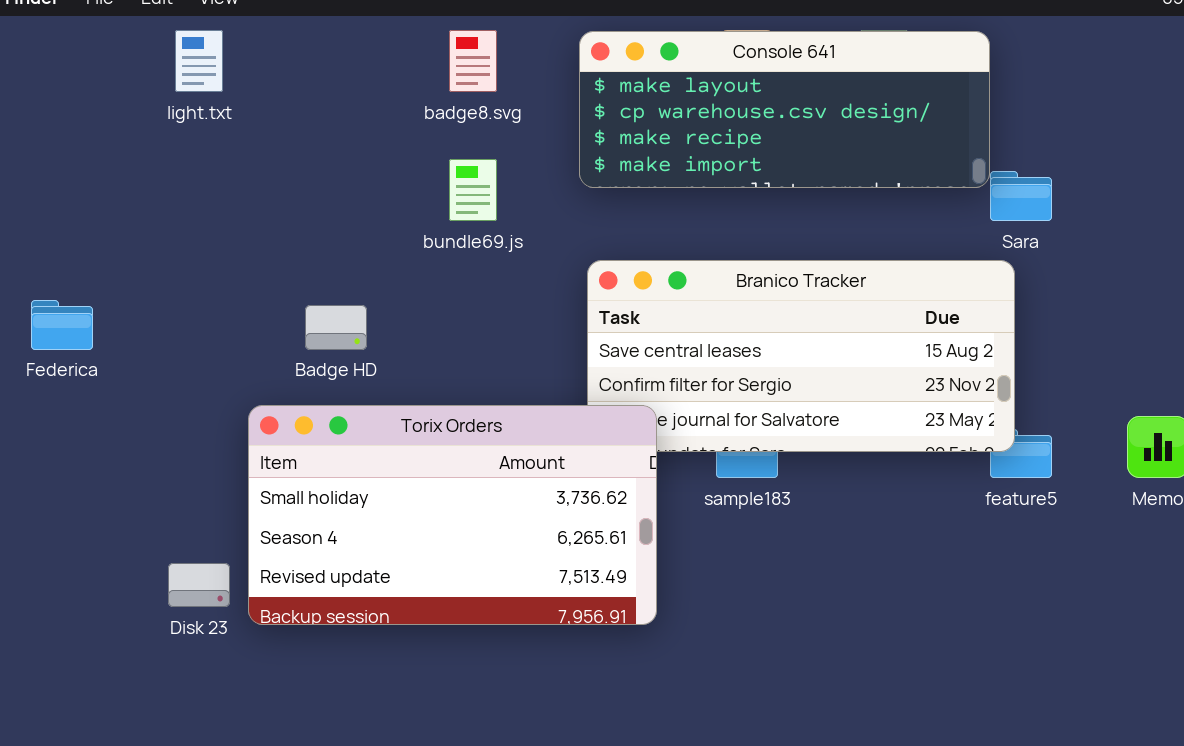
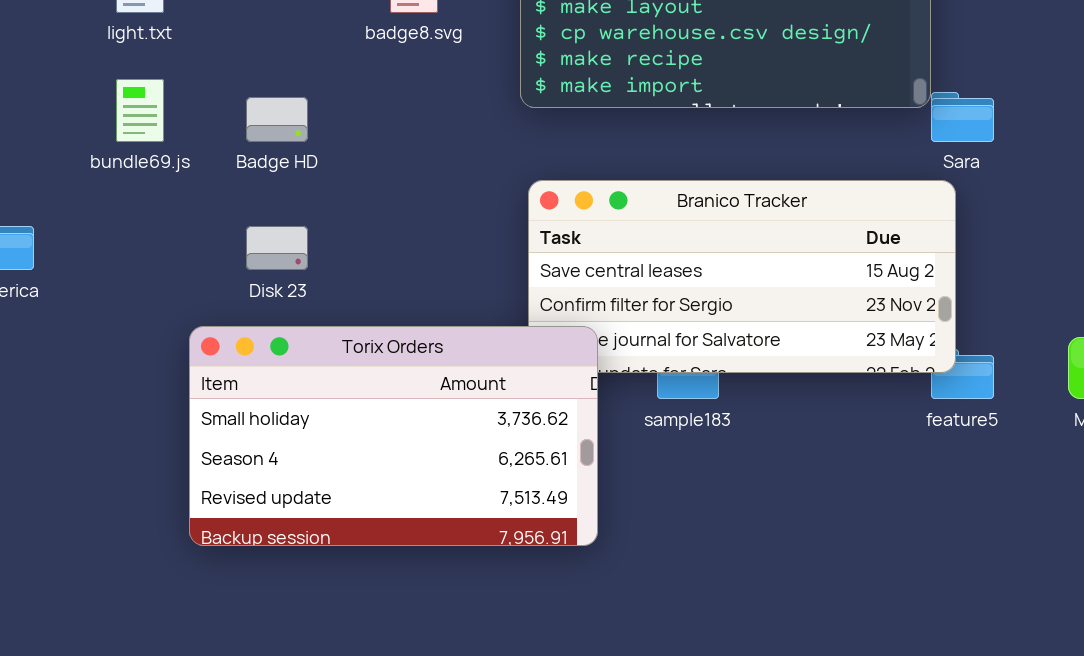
bundle69.js: [449,159,497,221] -> [116,79,164,142], moved
Badge HD: [305,305,367,350] -> [246,97,308,142], moved
Disk 23: [168,563,230,607] -> [246,226,308,270], moved

